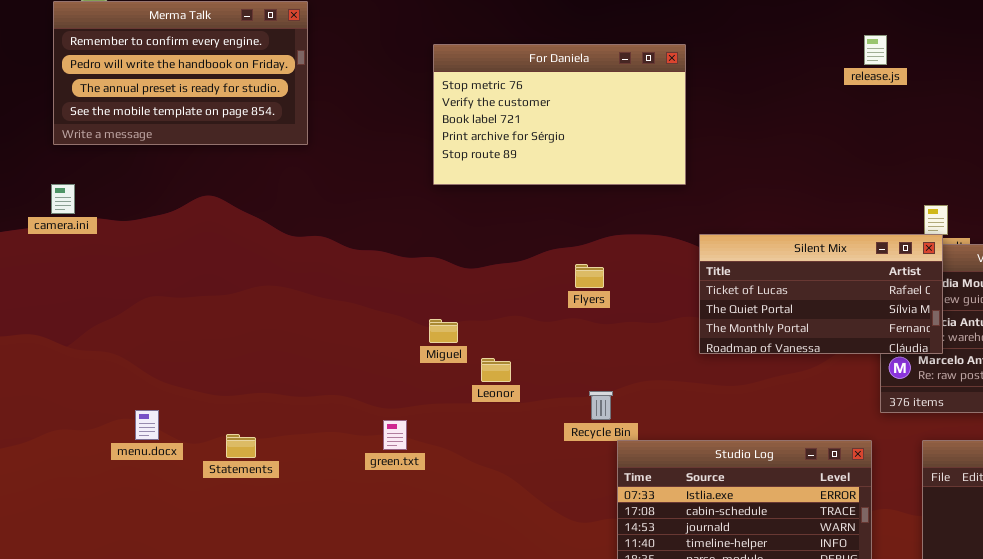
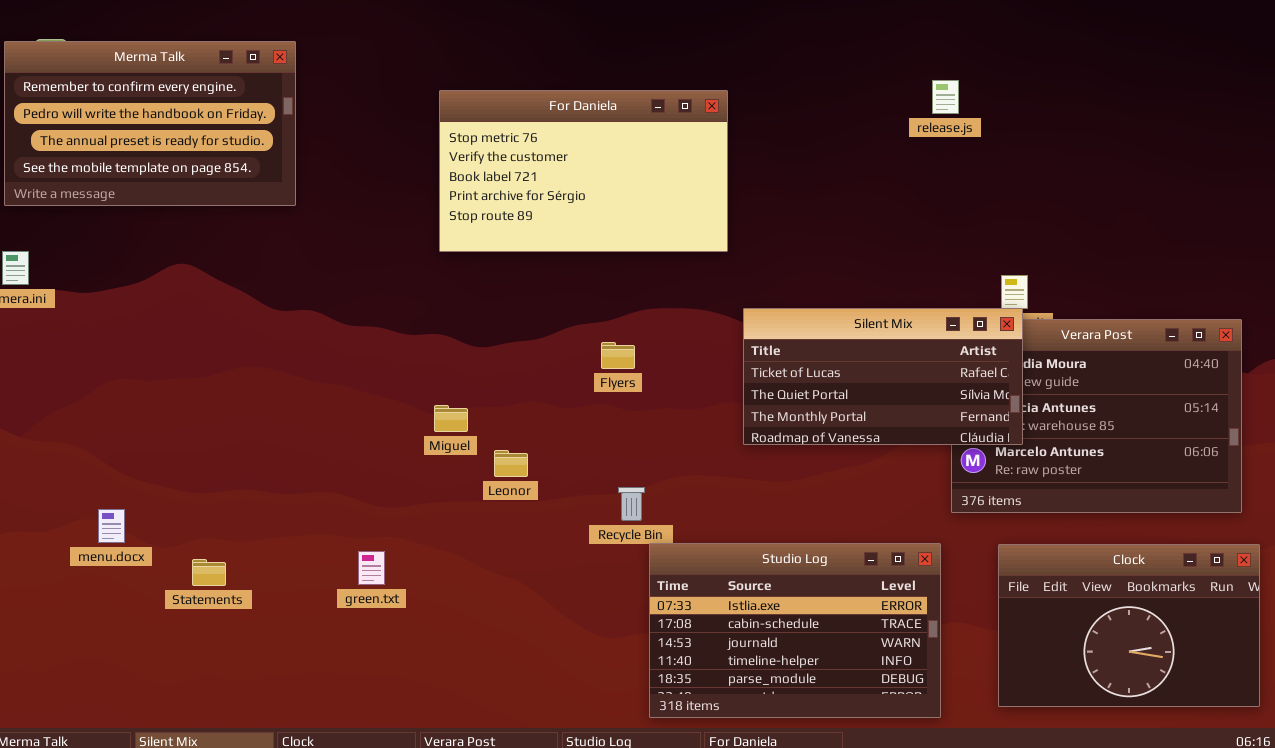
green.txt: [383,420,407,450] -> [358,551,385,585], moved
Statements: [226,434,256,458] -> [192,559,226,586], moved

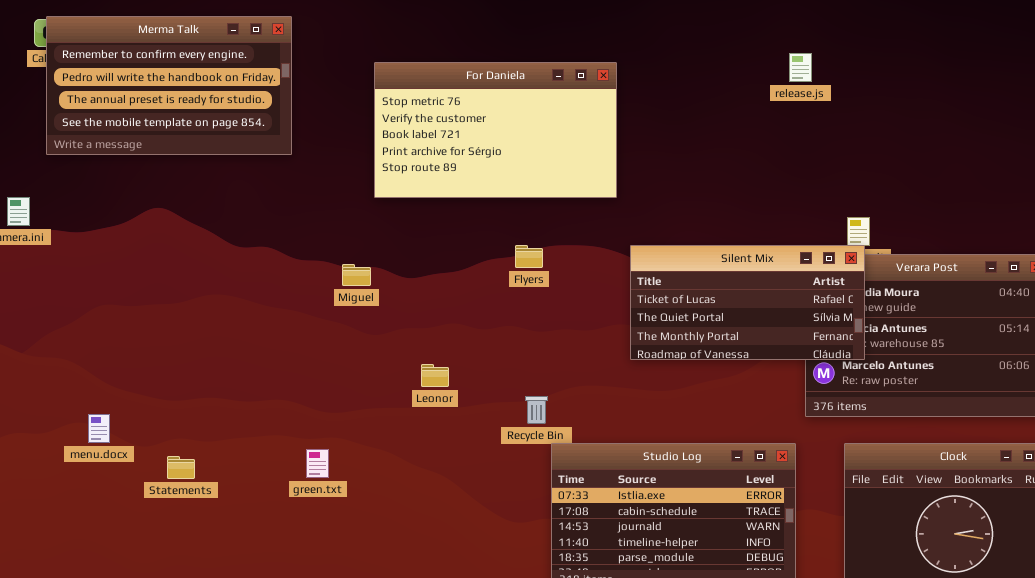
Merma Talk: [4,41,296,206] -> [46,16,292,155], moved
Flyers: [601,342,635,369] -> [515,245,543,268], moved
Miguel: [434,405,468,432] -> [342,264,371,286], moved

